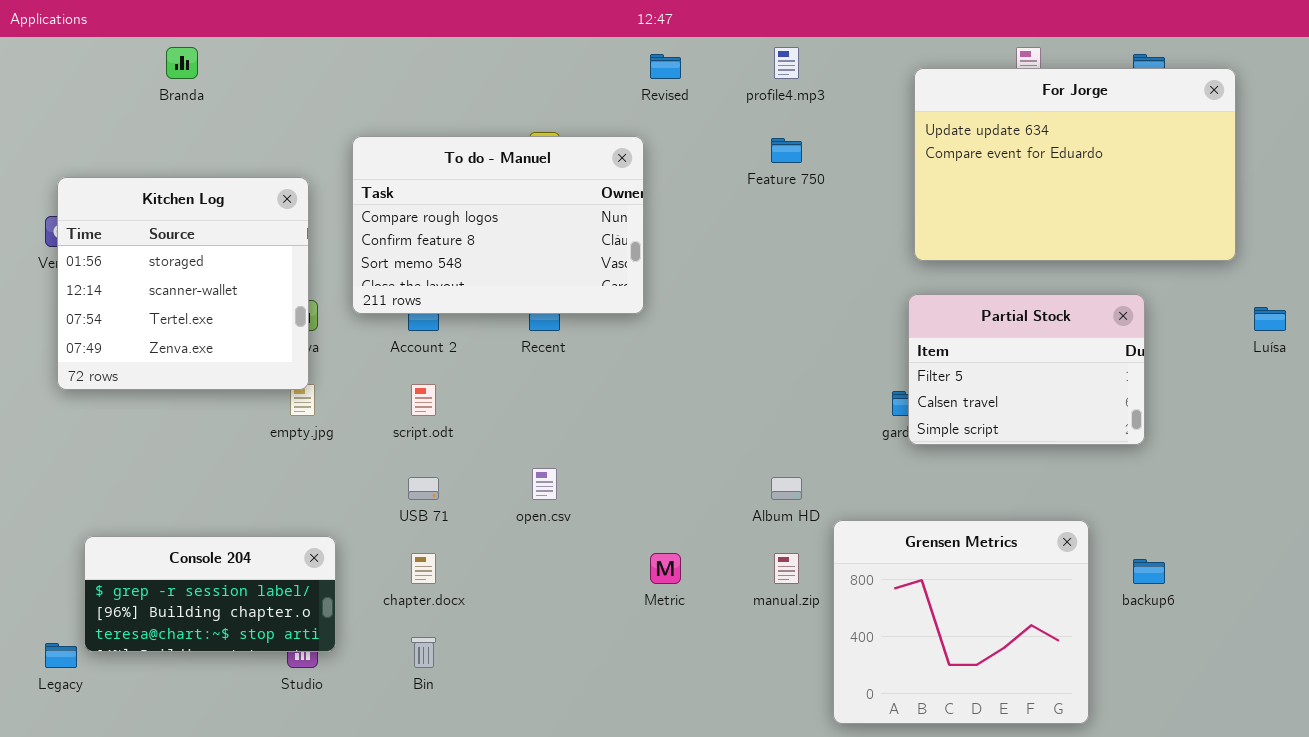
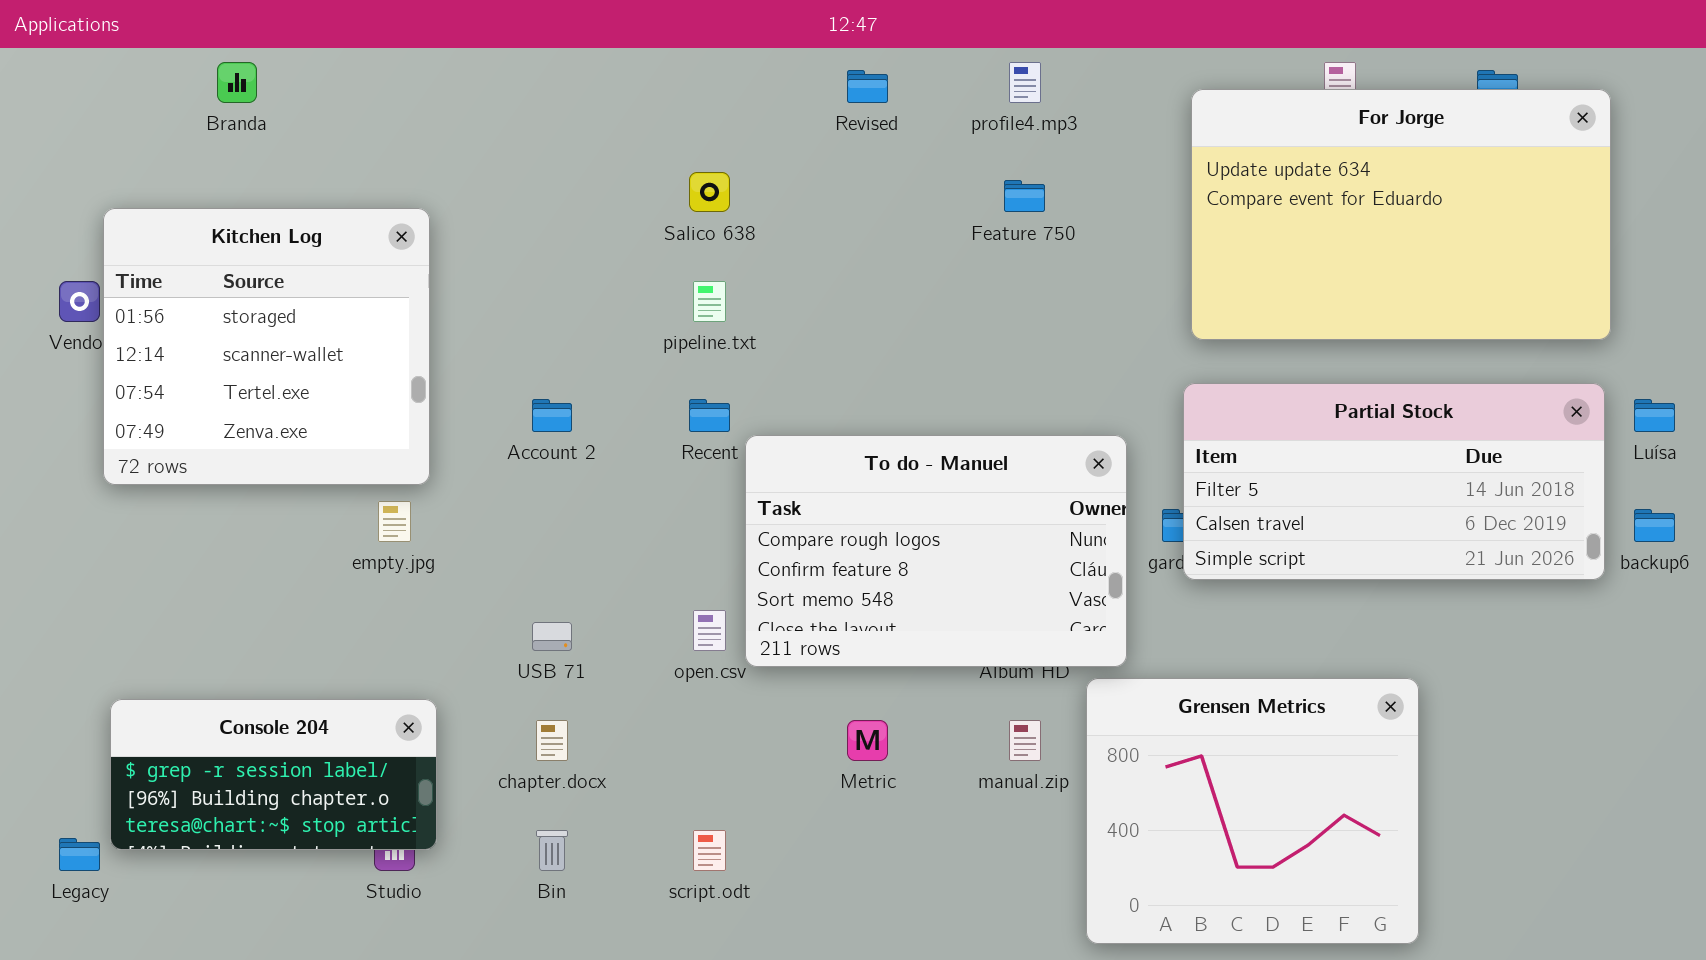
To do - Manuel: [352,136,644,314] -> [745,435,1127,667], moved
Kitchen Log: [57,177,309,390] -> [103,208,430,485], moved
Partial Stock: [908,294,1145,445] -> [1183,383,1605,580], resized
script.odt: [411,384,436,416] -> [693,830,726,871], moved
backup6: [1133,559,1165,584] -> [1634,509,1675,542], moved

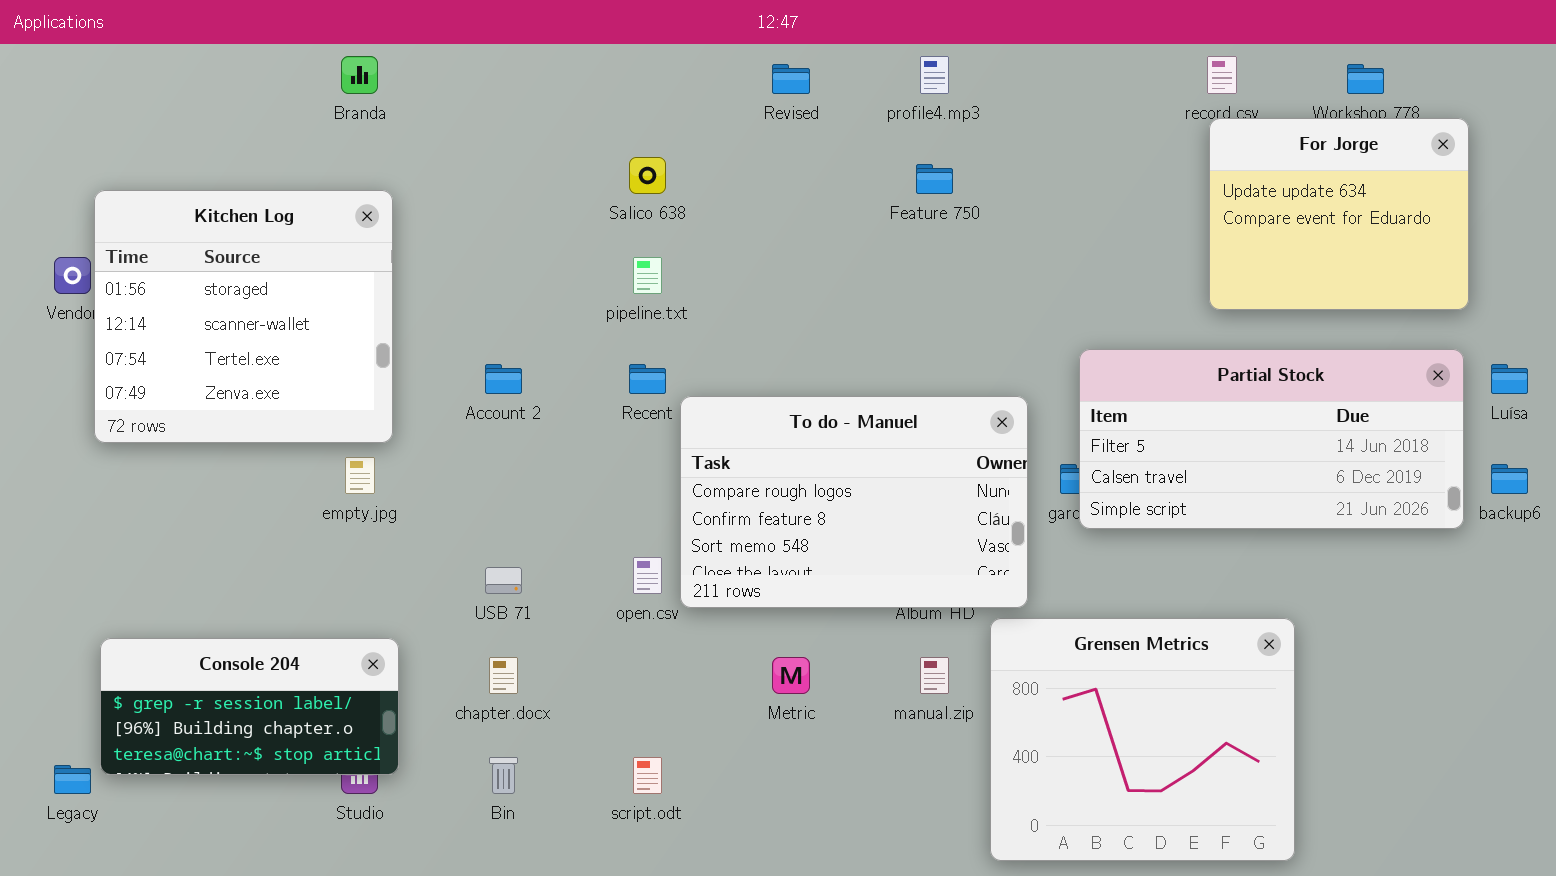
Branda: [217,62,257,103] -> [341,56,378,94], moved
For Jorge: [1191,89,1611,340] -> [1209,118,1469,310], resized

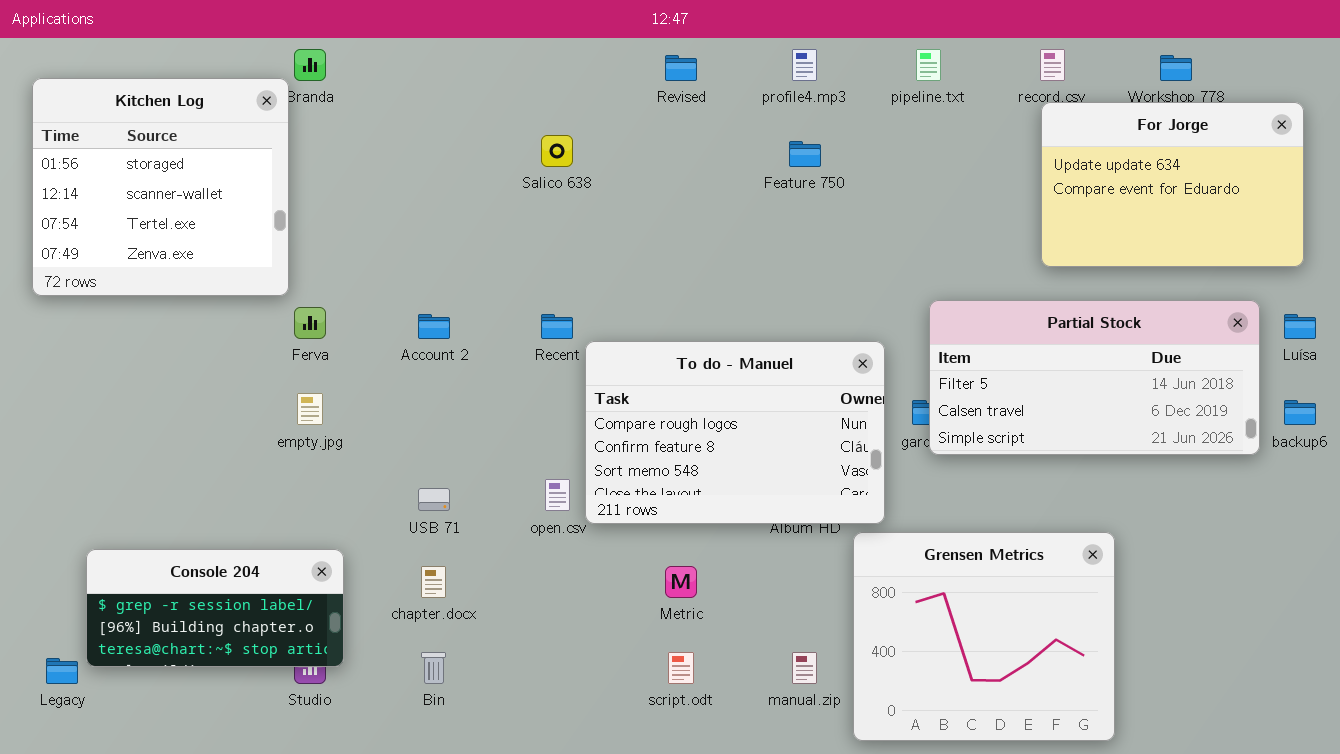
For Jorge: [1209,118,1469,310] -> [1041,102,1304,267], resized
Kitchen Log: [94,190,393,443] -> [32,78,289,296], moved
pipeline.txt: [633,257,662,294] -> [916,49,941,81], moved
manual.zip: [920,657,949,694] -> [792,652,817,684], moved
script.odt: [633,757,662,794] -> [668,652,694,684], moved

